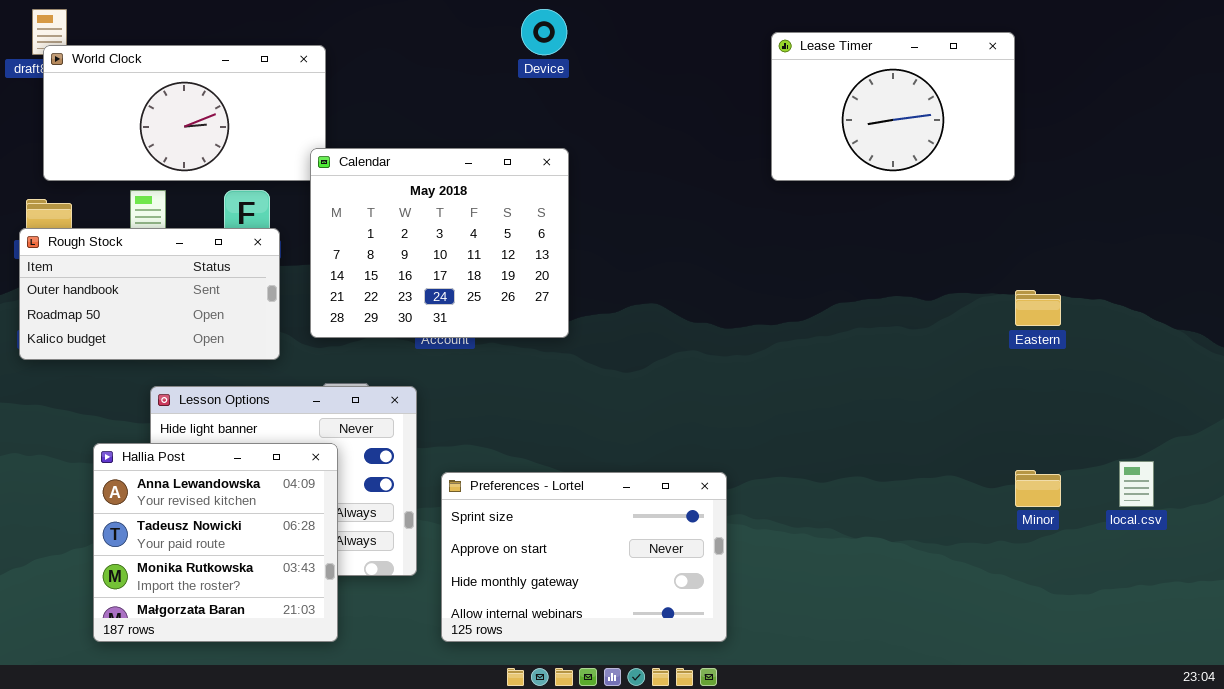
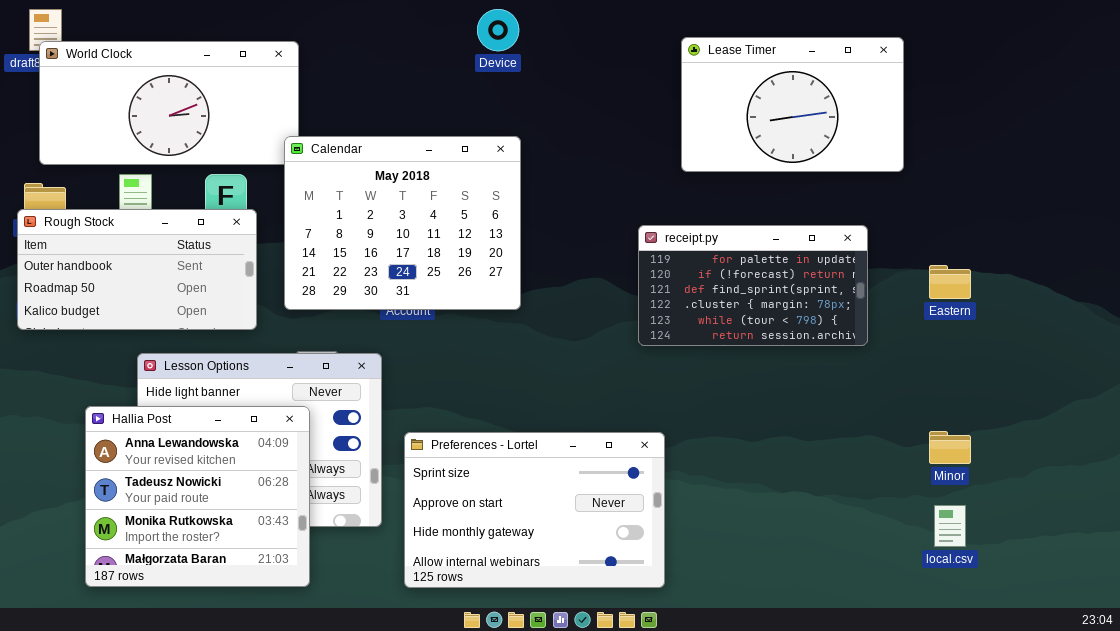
Lease Timer: [771,32,1015,181] -> [681,37,904,172], moved
receipt.py: none -> [638,225,868,346], opened
local.csv: [1119,461,1154,507] -> [934,505,966,547], moved

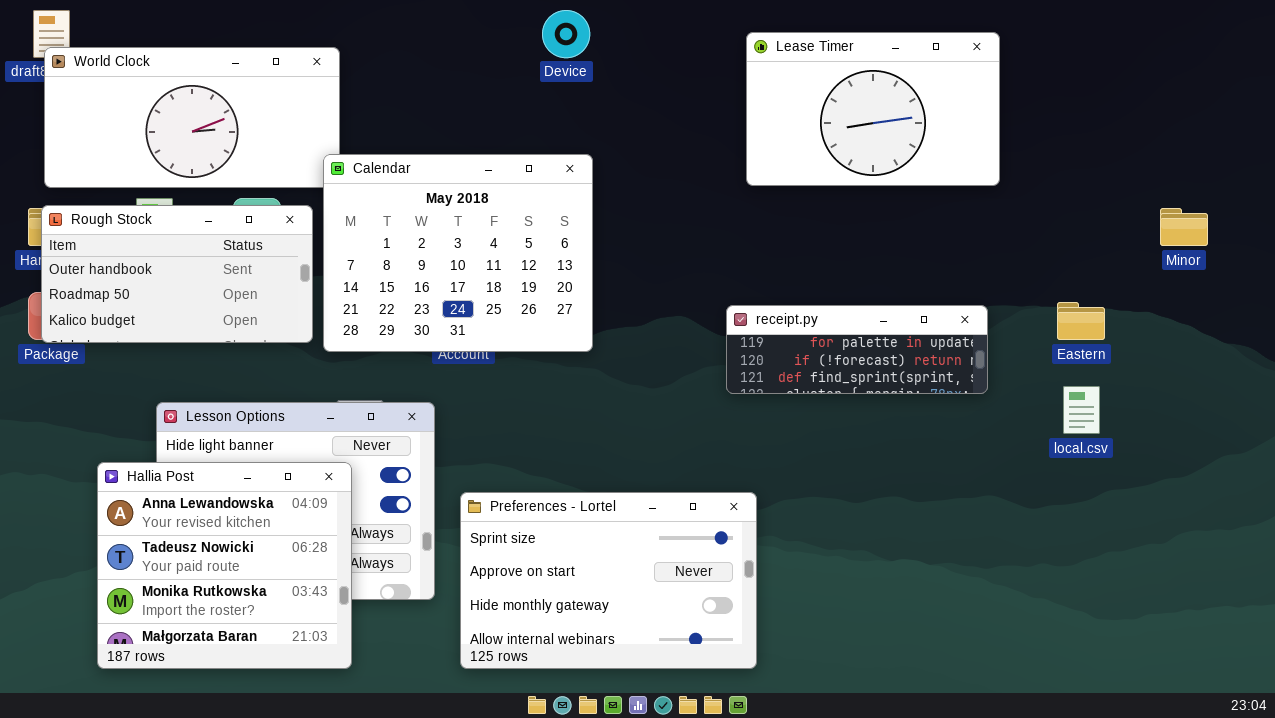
Lease Timer: [681,37,904,172] -> [746,32,1000,186], moved
Rough Stock: [17,209,257,330] -> [41,205,313,343], moved
receipt.py: [638,225,868,346] -> [726,305,988,394], resized
Minor: [929,431,971,464] -> [1160,208,1208,246], moved
local.csv: [934,505,966,547] -> [1063,386,1100,434], moved

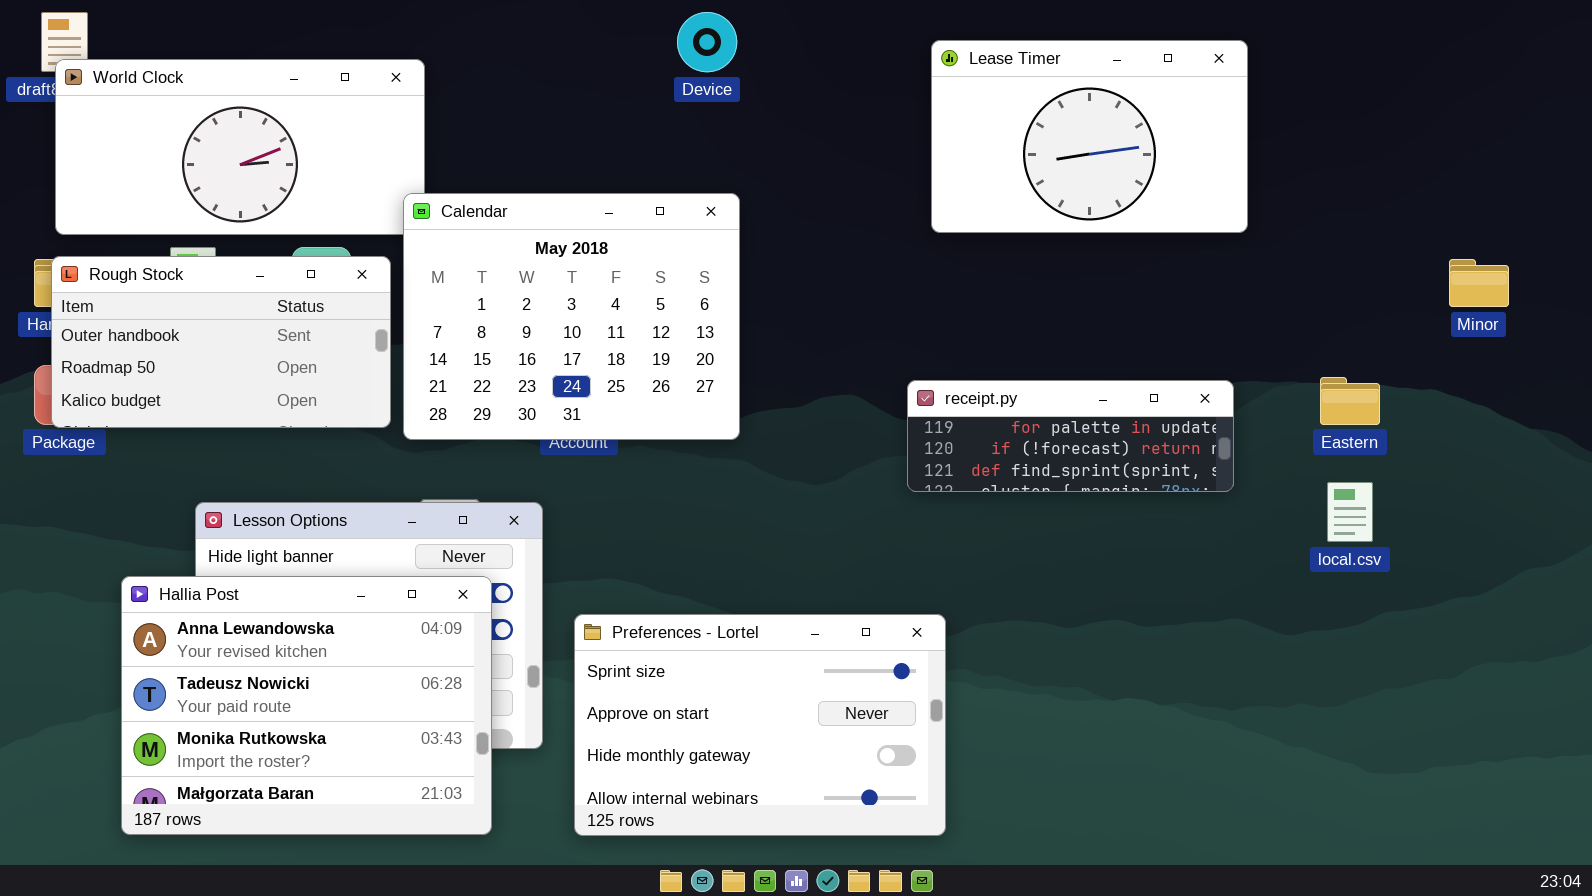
Hallia Post: [97,462,352,669] -> [121,576,492,835], resized

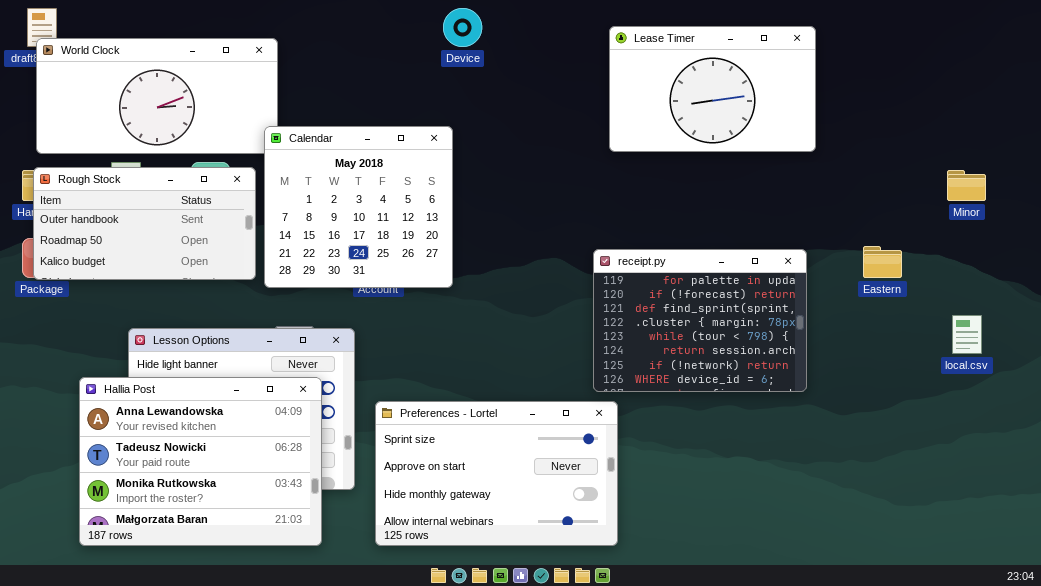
Calendar: [403,193,740,440] -> [264,126,453,288], resized
receipt.py: [907,380,1234,492] -> [593,249,807,392], resized
local.csv: [1327,482,1373,542] -> [952,315,982,354], moved

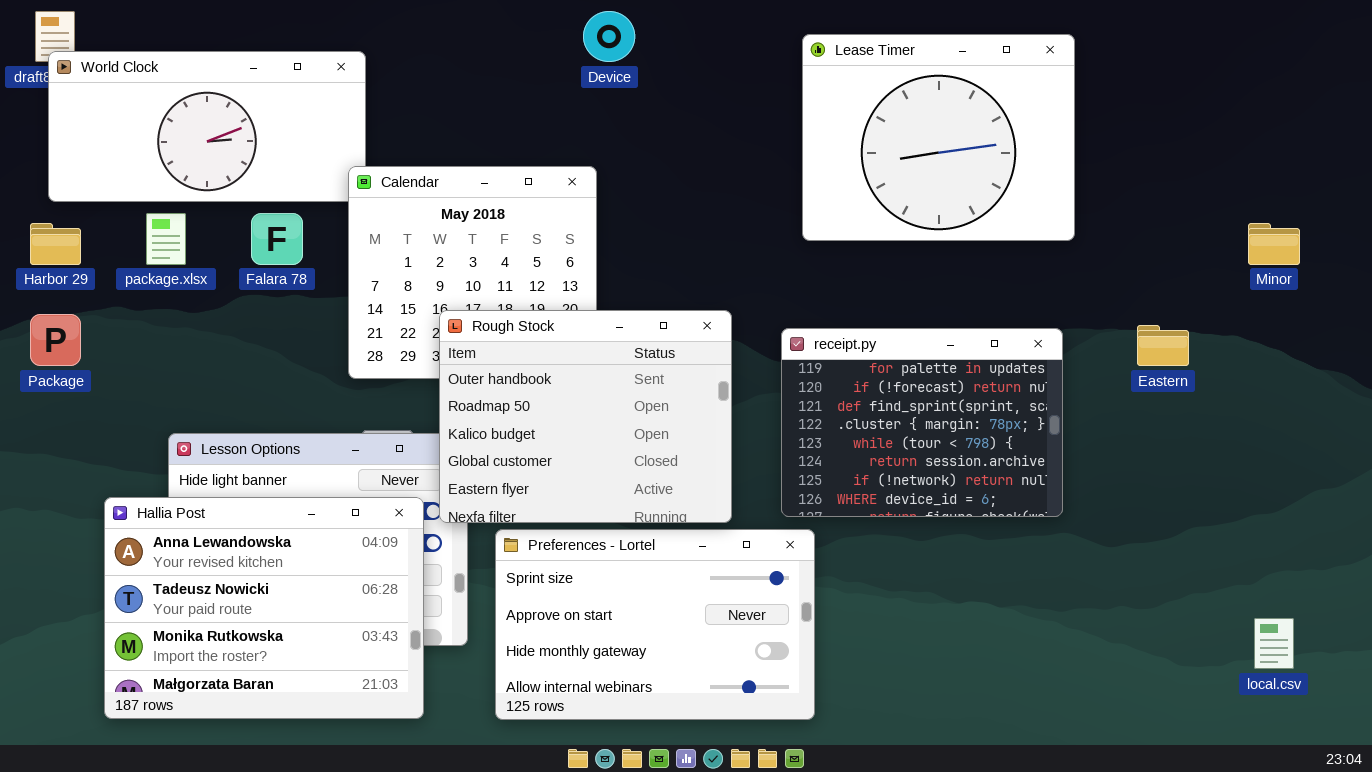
Lease Timer: [609,26,816,152] -> [802,34,1075,241], resized
Rough Stock: [33,167,256,280] -> [439,310,732,523], moved, resized
local.csv: [952,315,982,354] -> [1254,618,1294,669], moved

